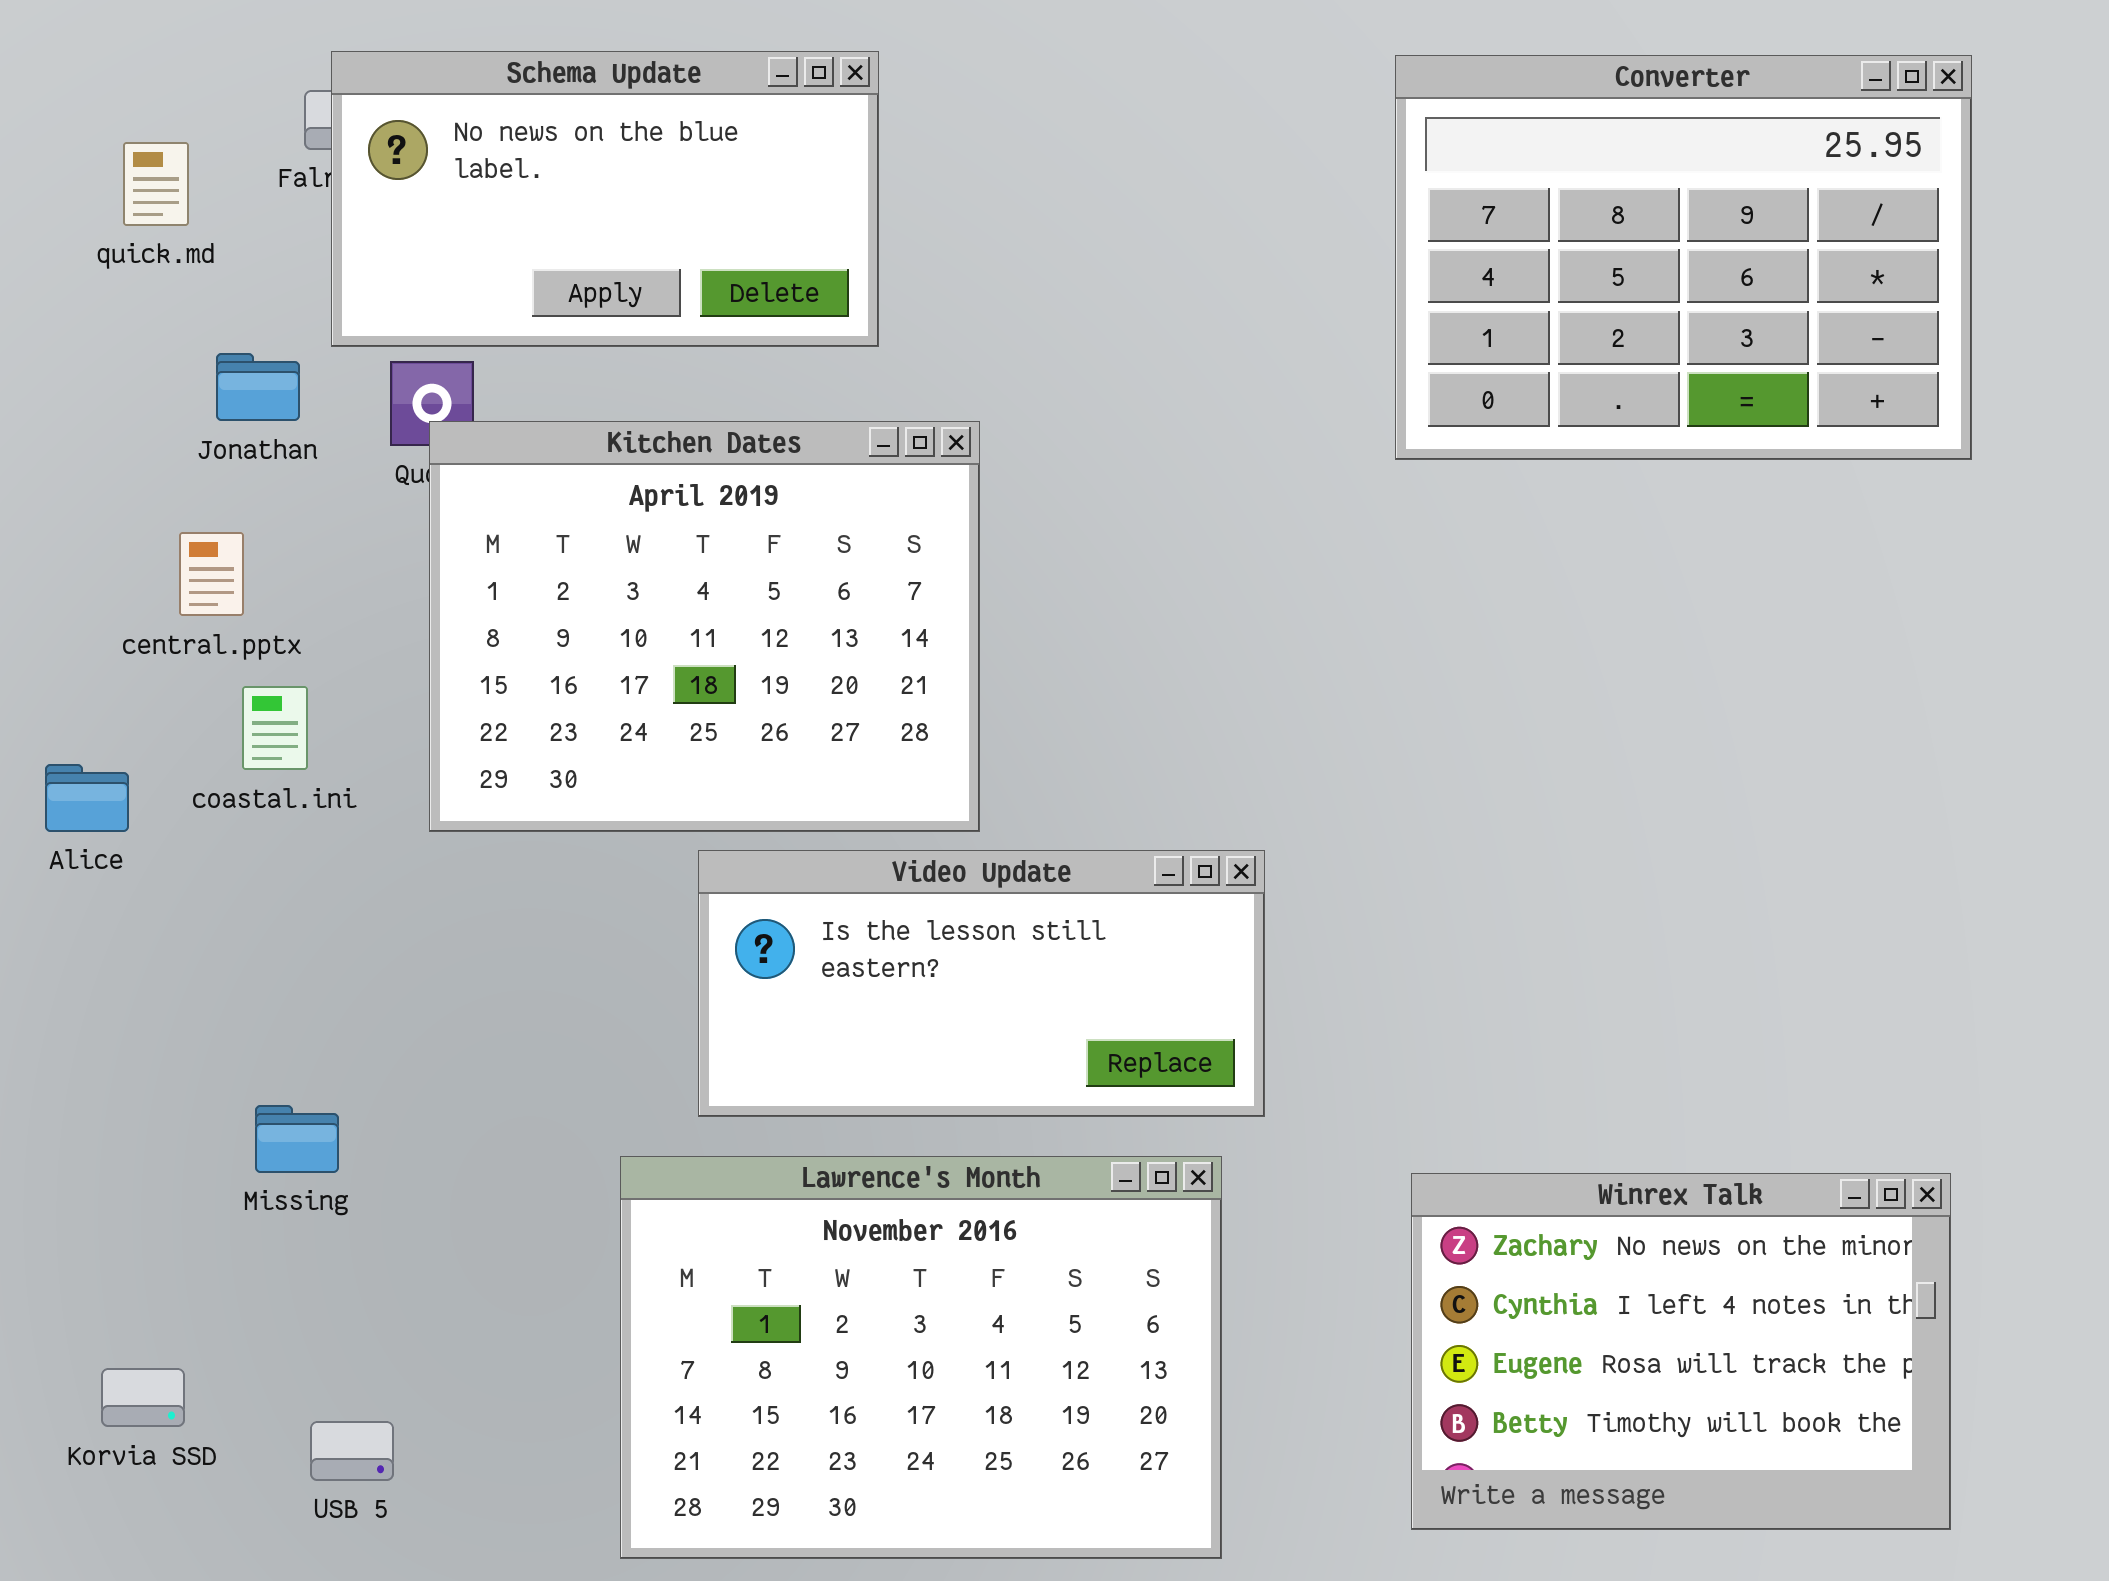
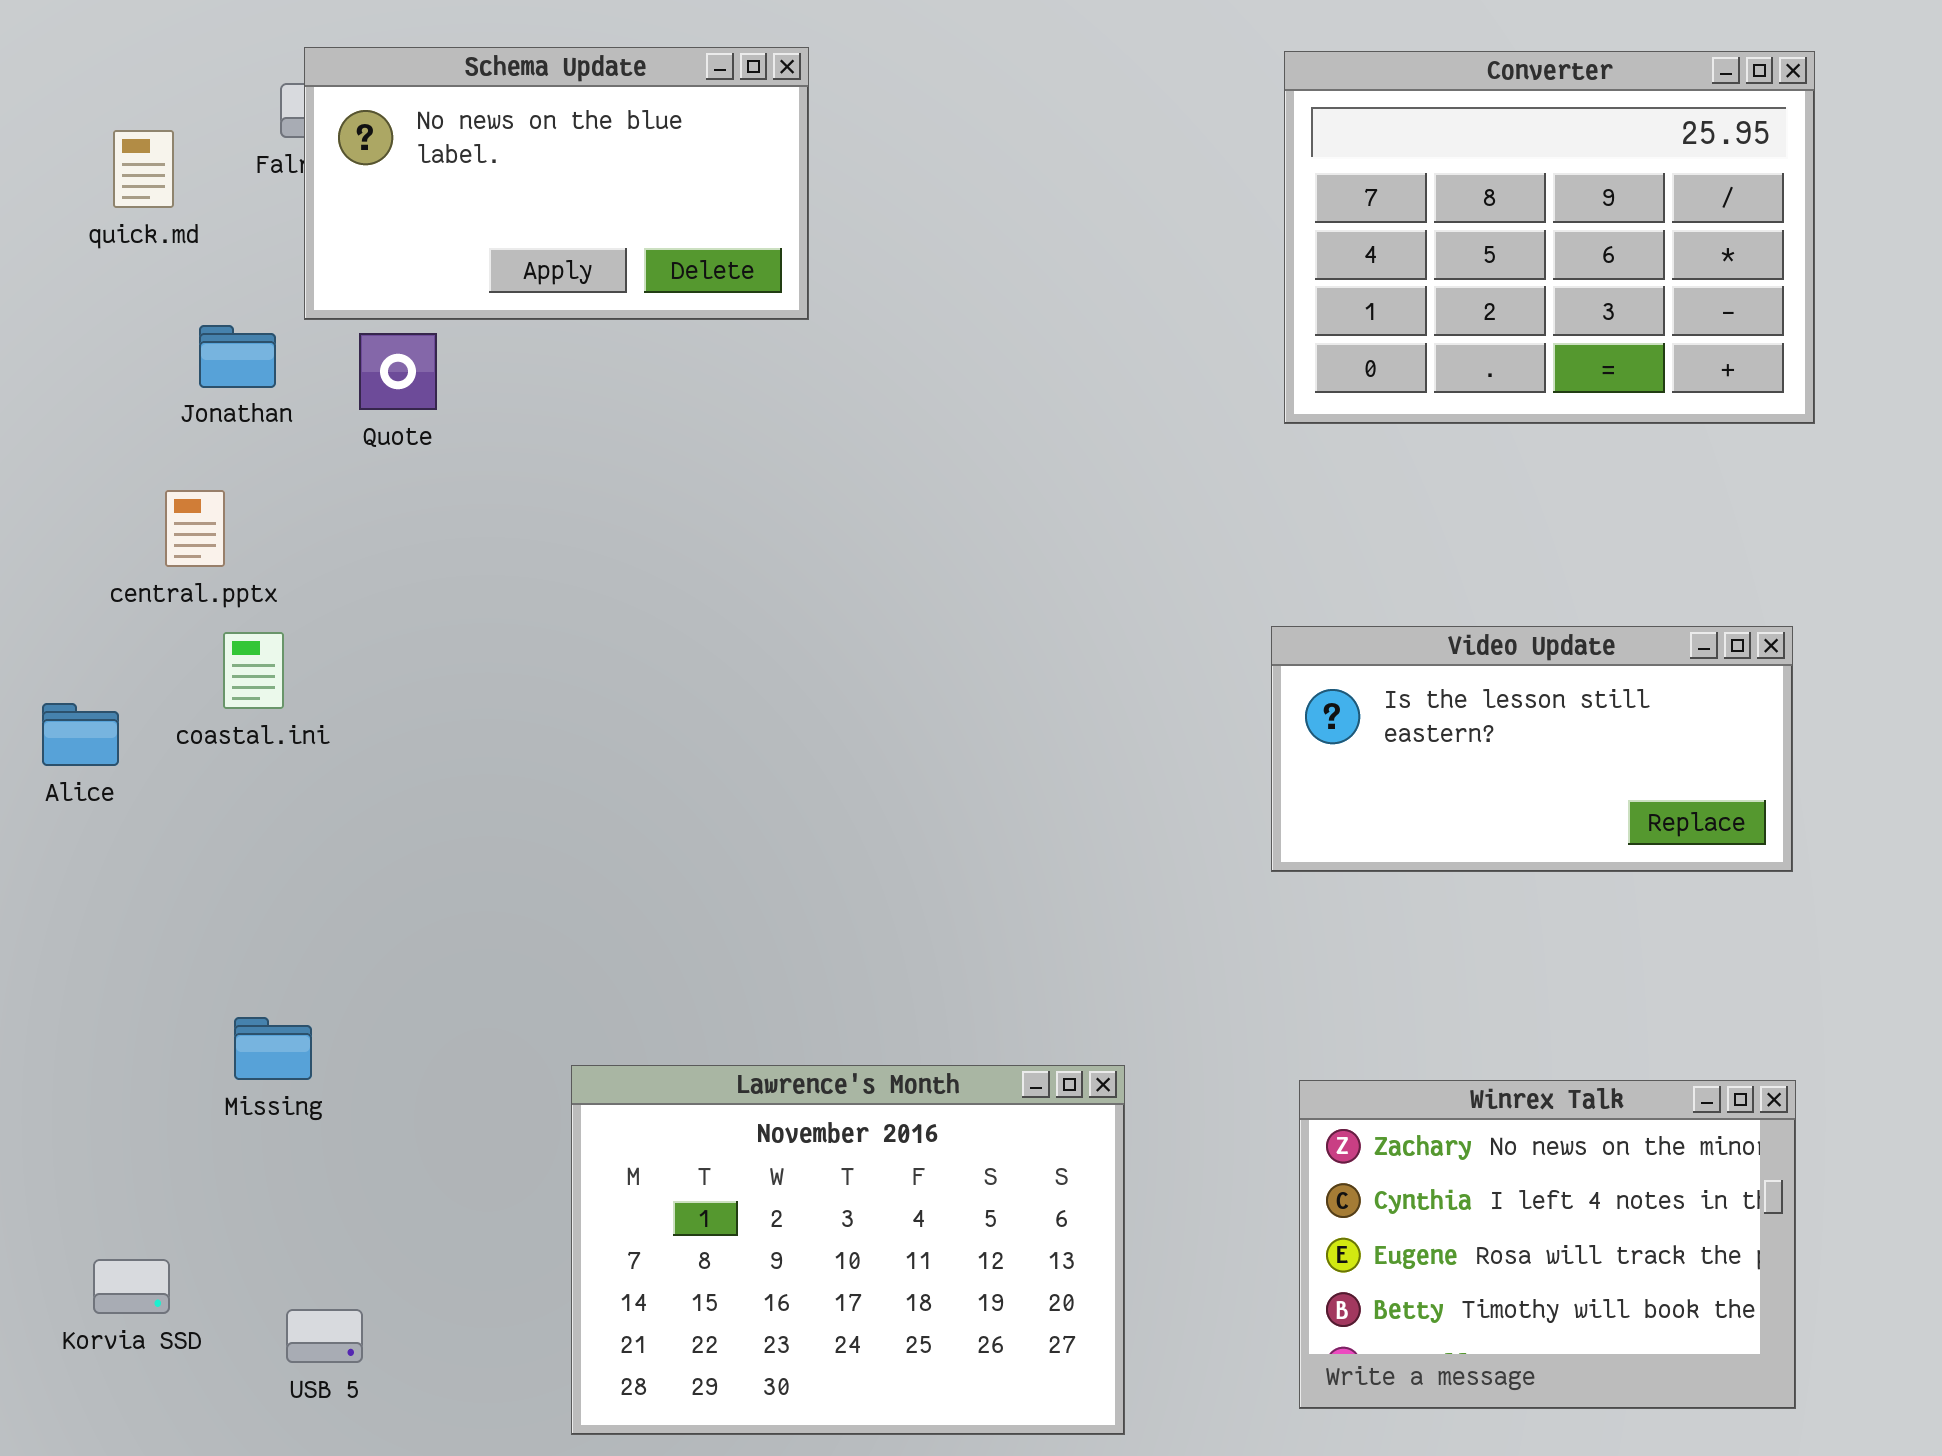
Kitchen Dates: [429,421,980,832] -> none, closed
Video Update: [698,850,1265,1117] -> [1271,626,1793,872], moved

